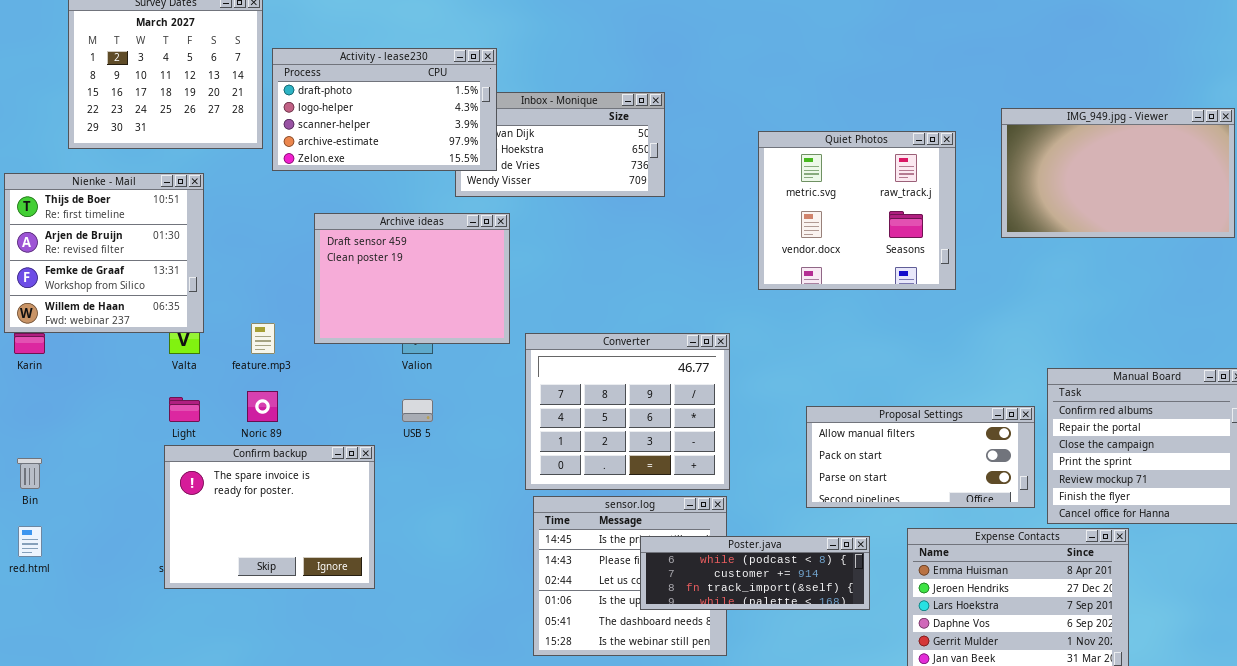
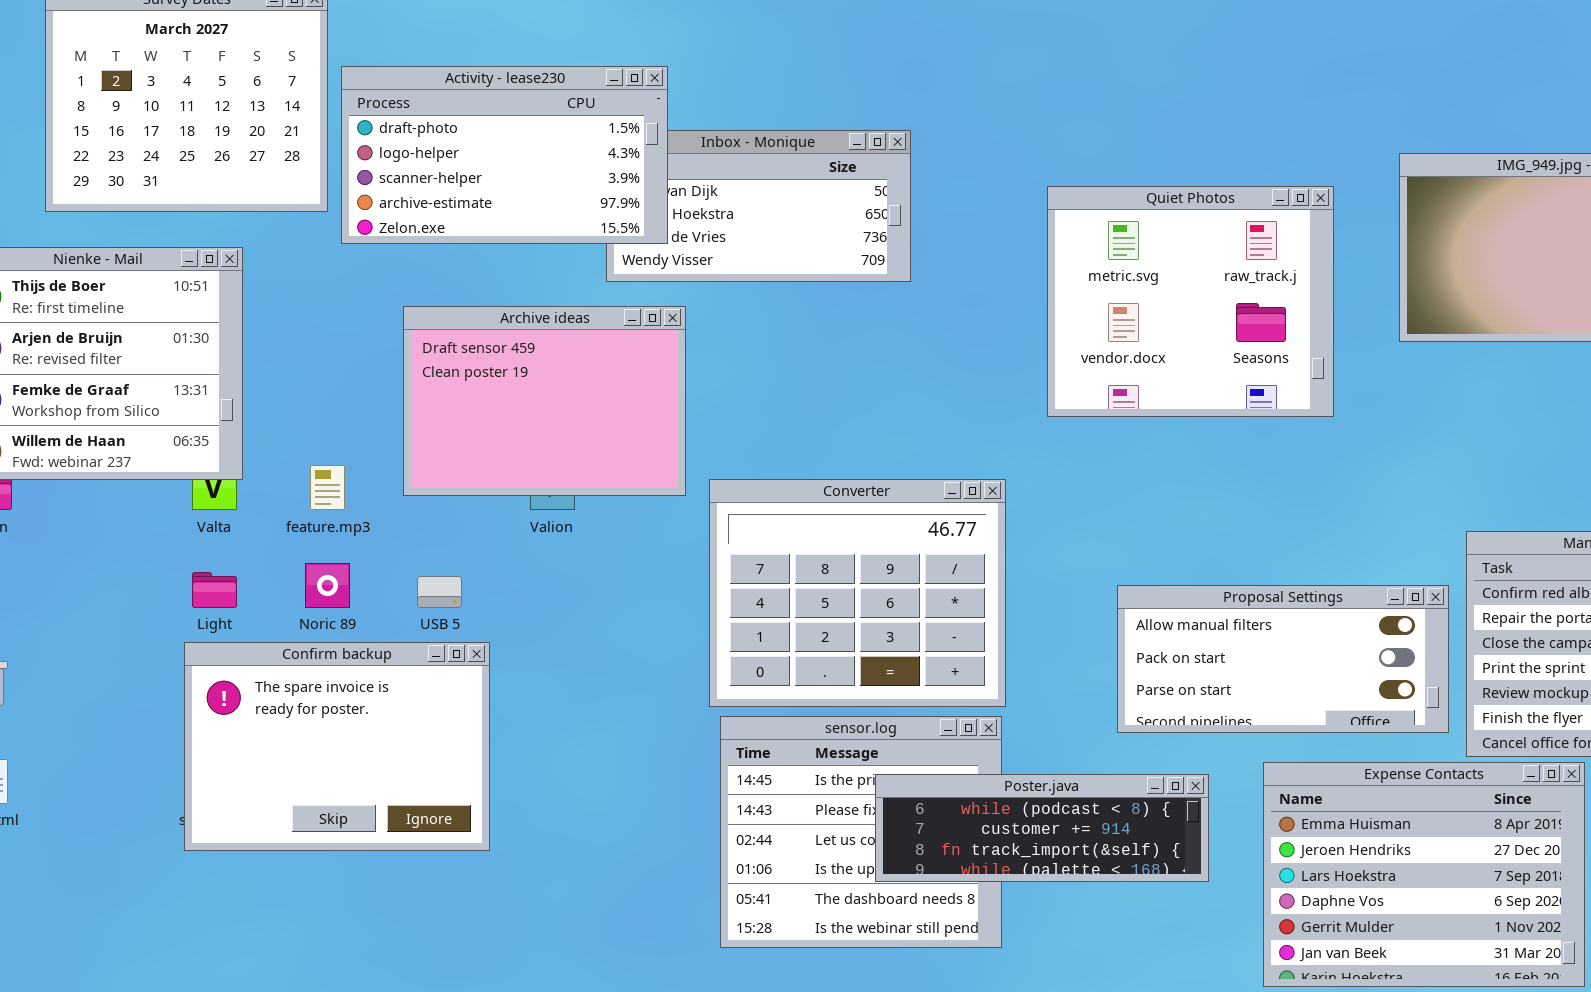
USB 5: [402,399,433,422] -> [417,576,462,608], moved

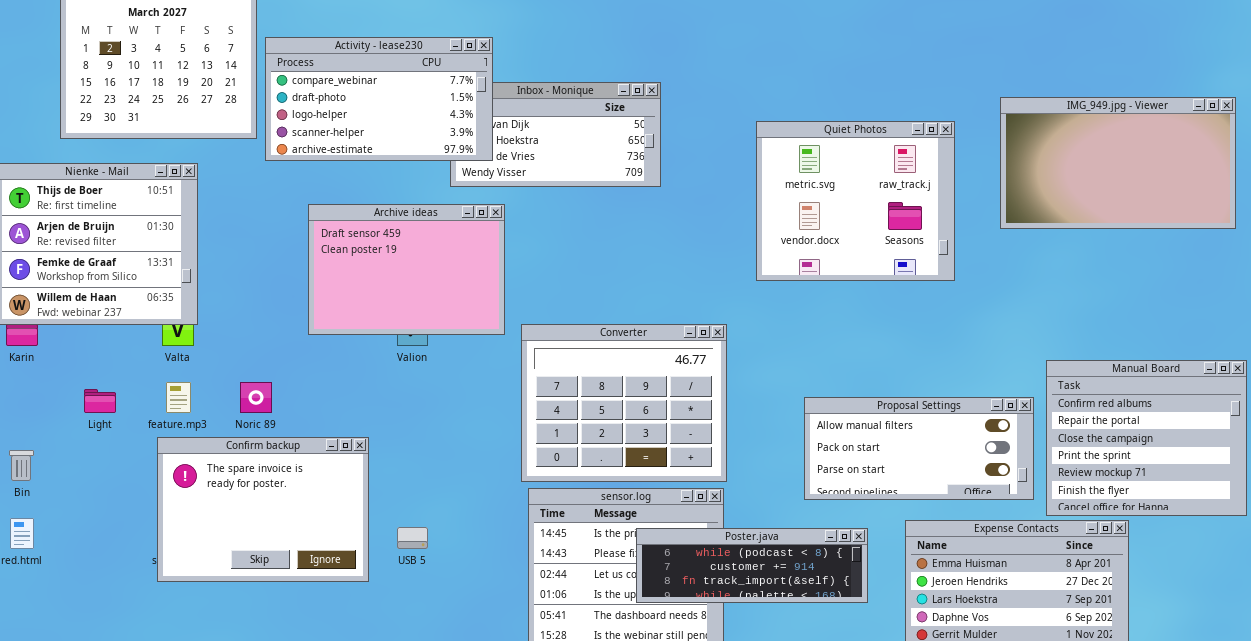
Activity - lease230: [341,66,668,244] -> [265,37,493,161], scrolled up 1 row
feature.mp3: [310,465,345,510] -> [166,382,191,413], moved
Light: [192,572,237,608] -> [84,389,116,413], moved
USB 5: [417,576,462,608] -> [397,527,428,549], moved

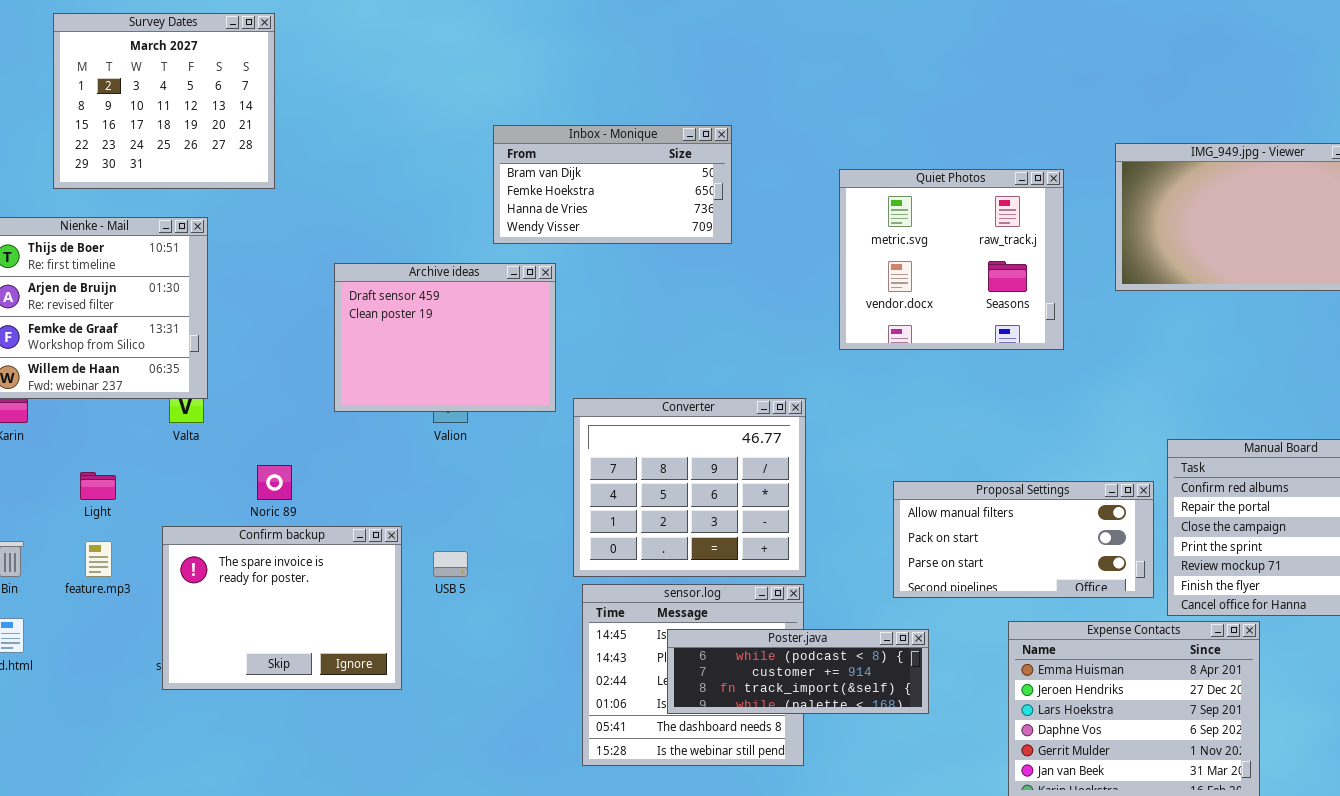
Activity - lease230: [265,37,493,161] -> none, closed
feature.mp3: [166,382,191,413] -> [85,541,112,577], moved
USB 5: [397,527,428,549] -> [433,551,468,577], moved
Poster.java: [636,528,868,603] -> [667,629,929,714], moved

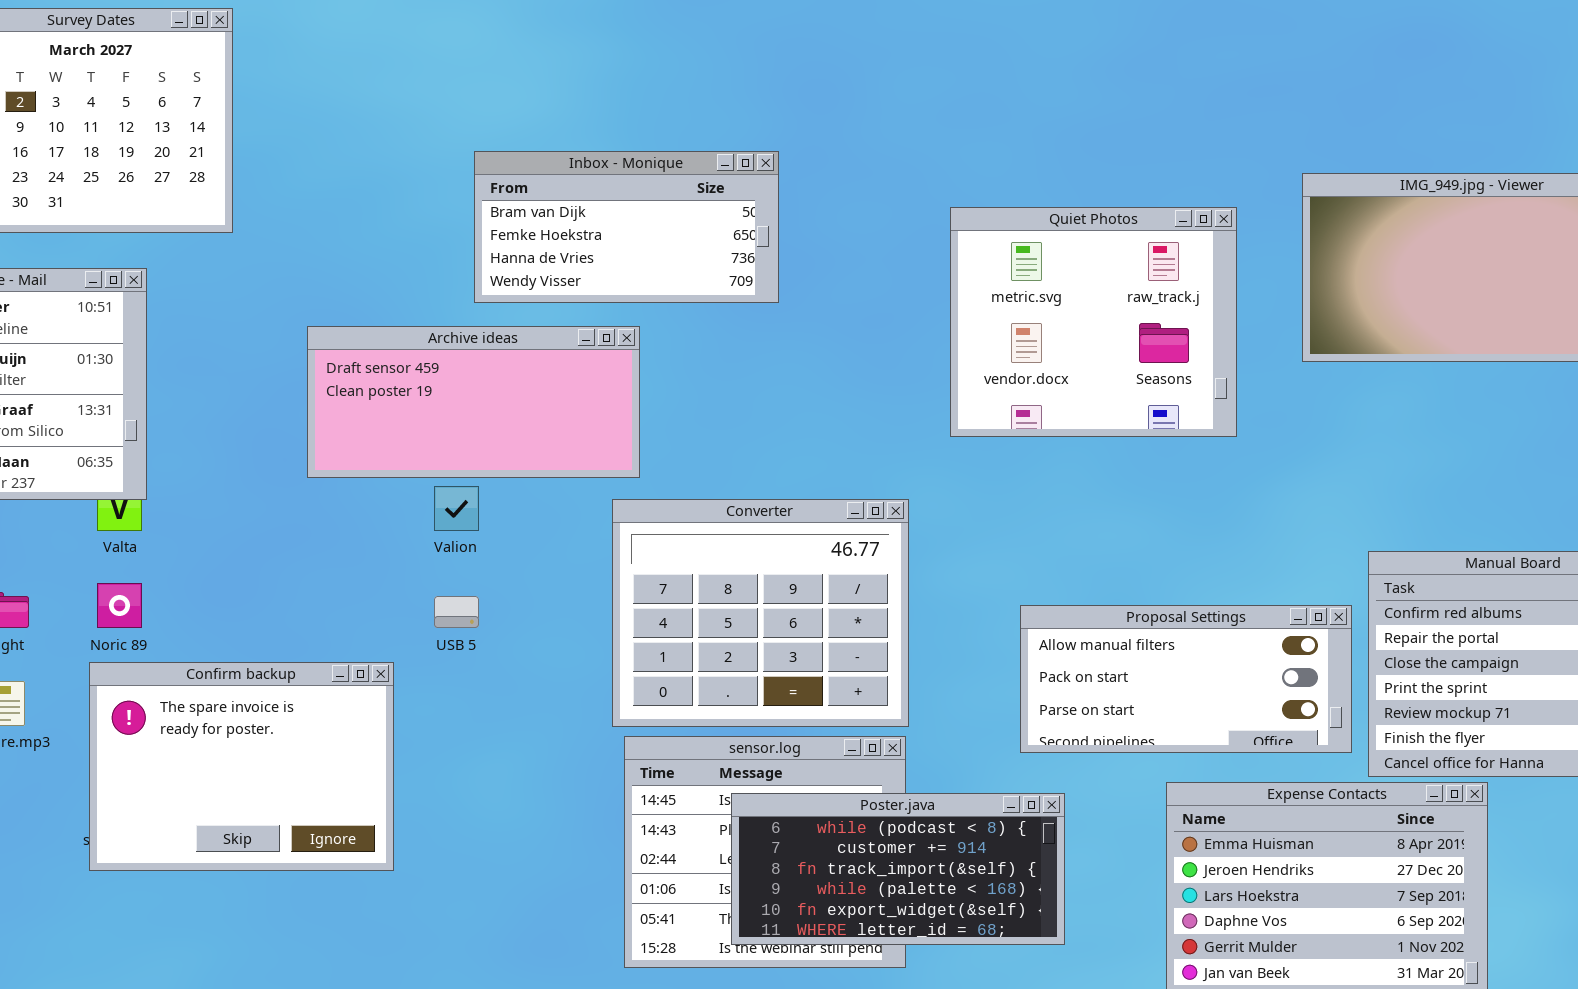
Inbox - Monique: [493,125,732,244] -> [474,151,779,303], moved
Archive ideas: [334,263,556,412] -> [307,326,640,478], resized
Noric 89: [257,465,292,500] -> [97,583,142,628], moved
USB 5: [433,551,468,577] -> [434,596,479,628], moved
Poster.java: [667,629,929,714] -> [731,793,1065,945], resized

